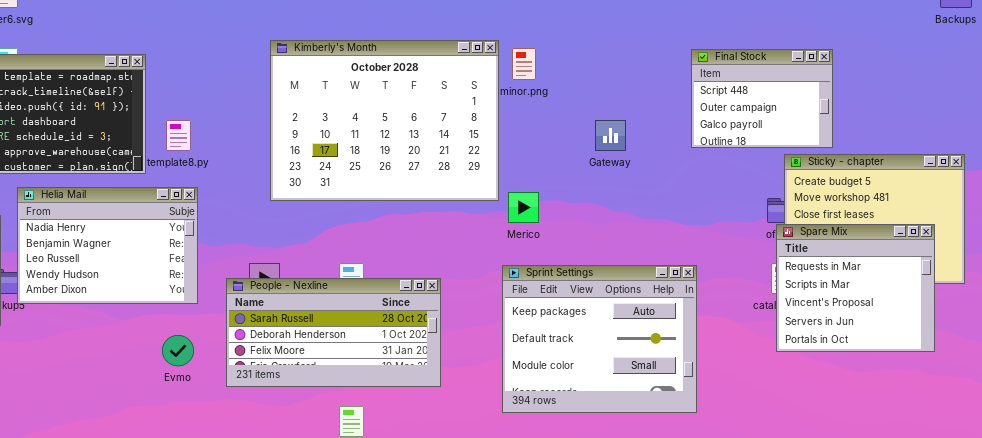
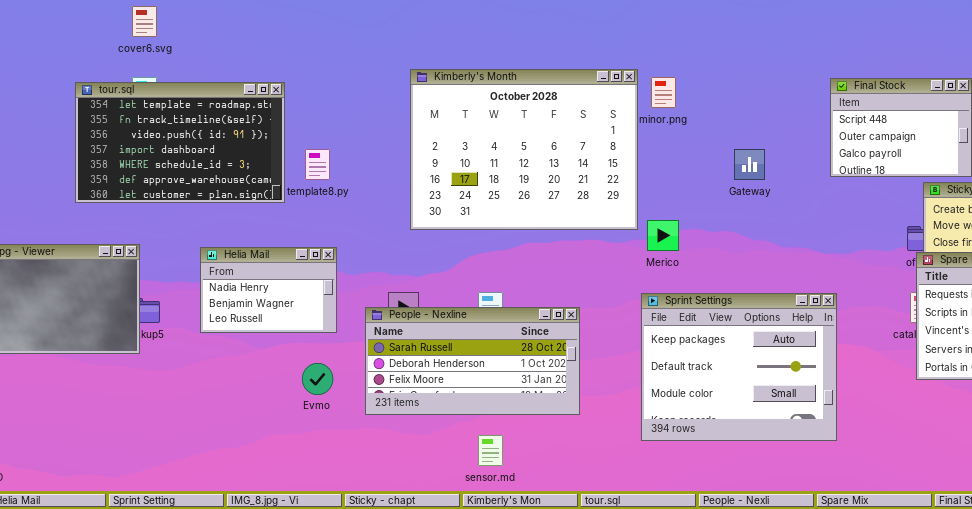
Helia Mail: [17,187,198,304] -> [200,247,337,333], resized

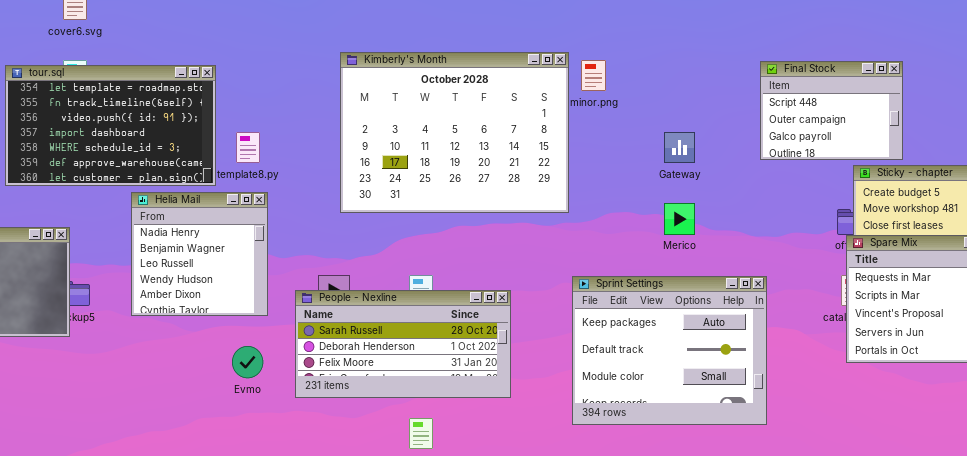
Merico: [647,220,679,251] -> [664,203,695,235], moved
Helia Mail: [200,247,337,333] -> [131,192,268,316], resized

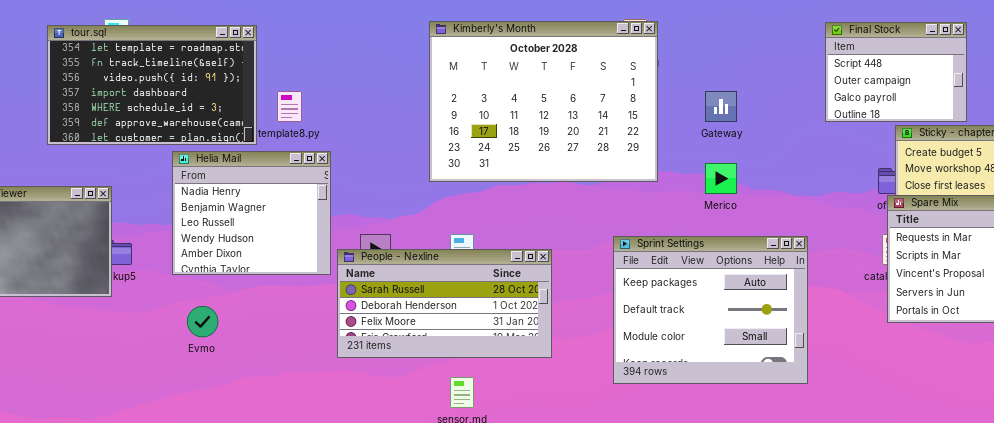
Kimberly's Month: [340,52,569,213] -> [429,21,658,182], moved
Final Stock: [760,61,903,160] -> [825,22,967,122], moved
Helia Mail: [131,192,268,316] -> [172,151,331,275], resized
Evmo: [232,346,263,378] -> [187,306,218,337], moved

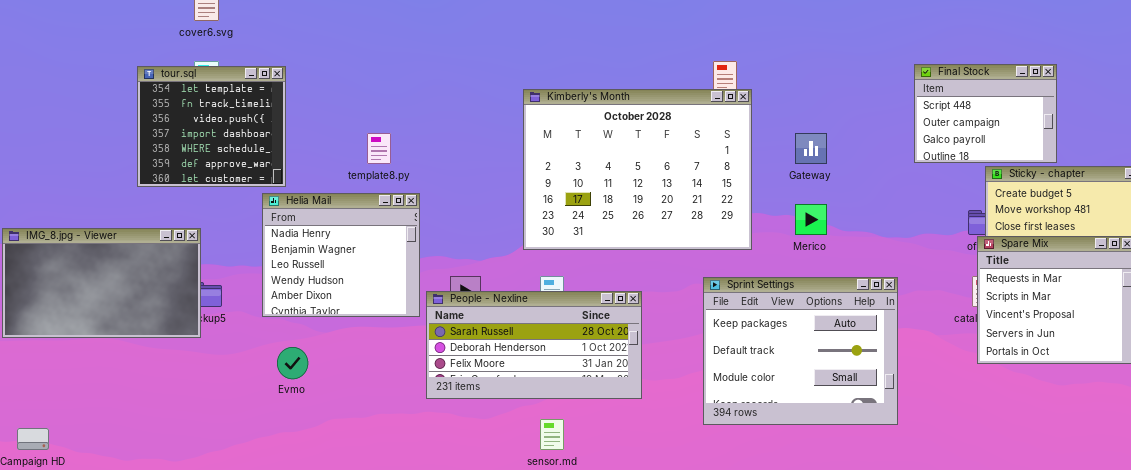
Kimberly's Month: [429,21,658,182] -> [523,89,752,250], moved
tour.sql: [47,25,257,145] -> [137,66,286,187], resized

